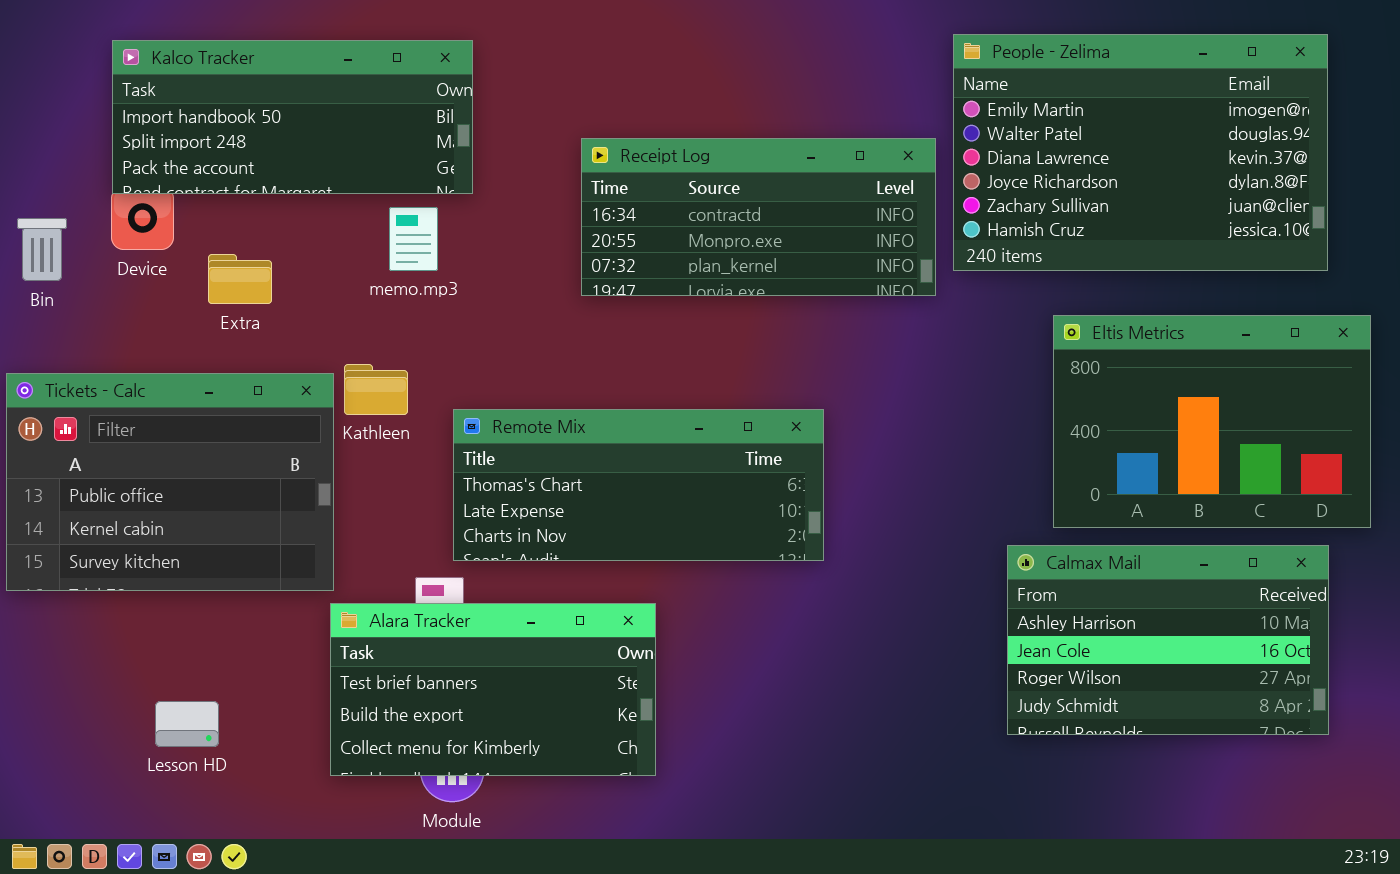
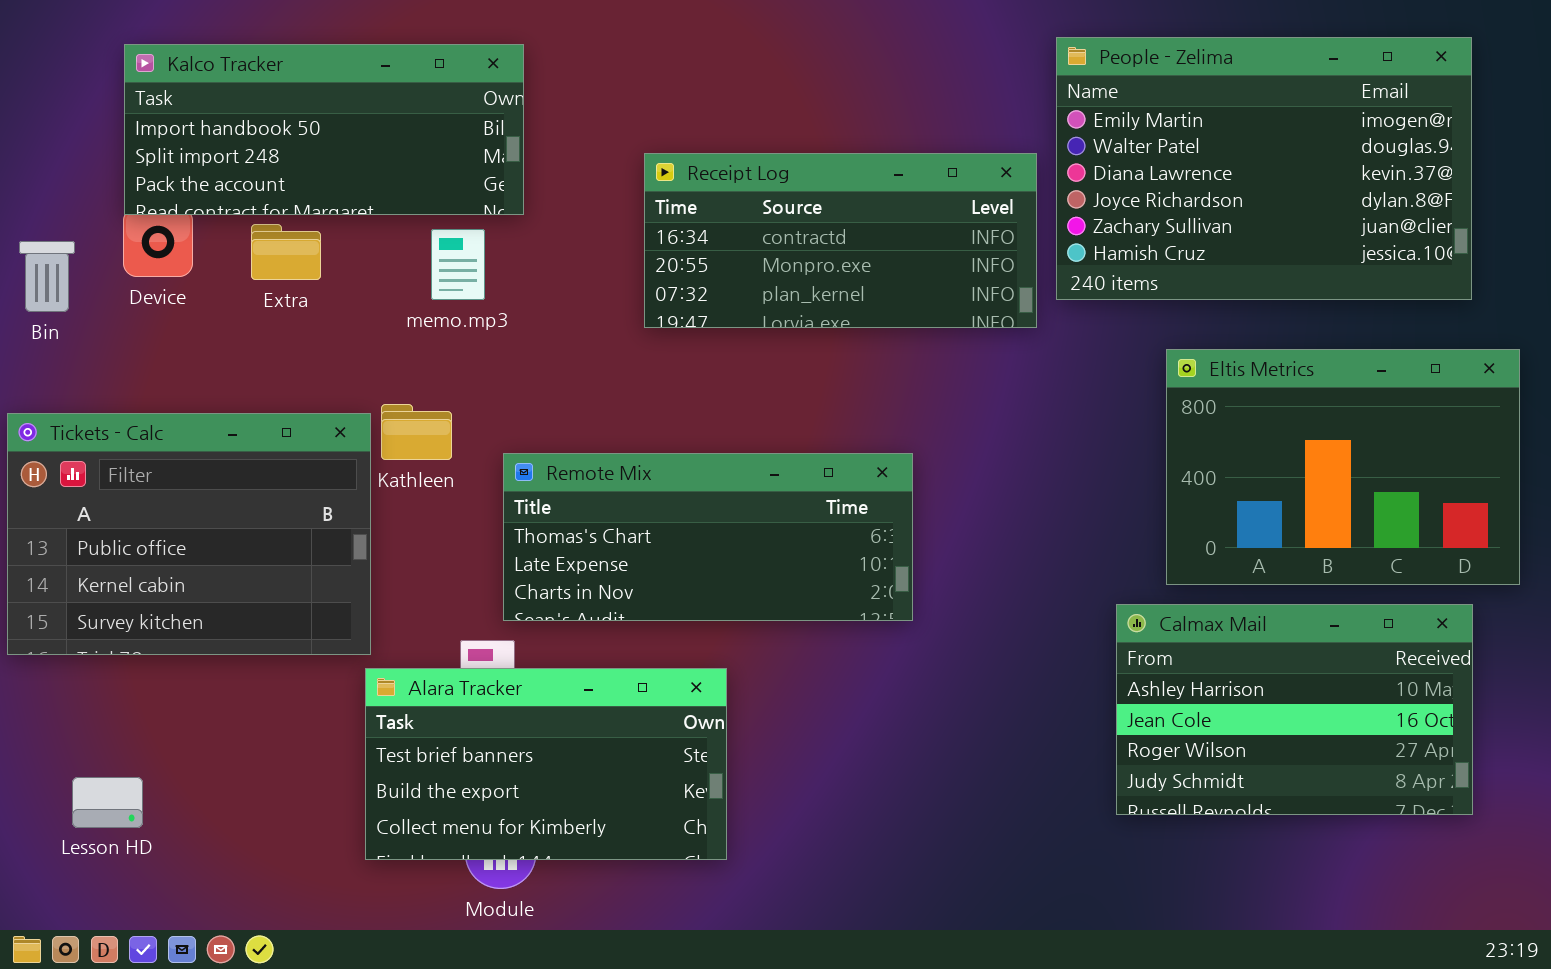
Extra: [208,254,272,304] -> [251,224,321,280], moved
Lesson HD: [155,701,219,747] -> [72,777,143,828], moved

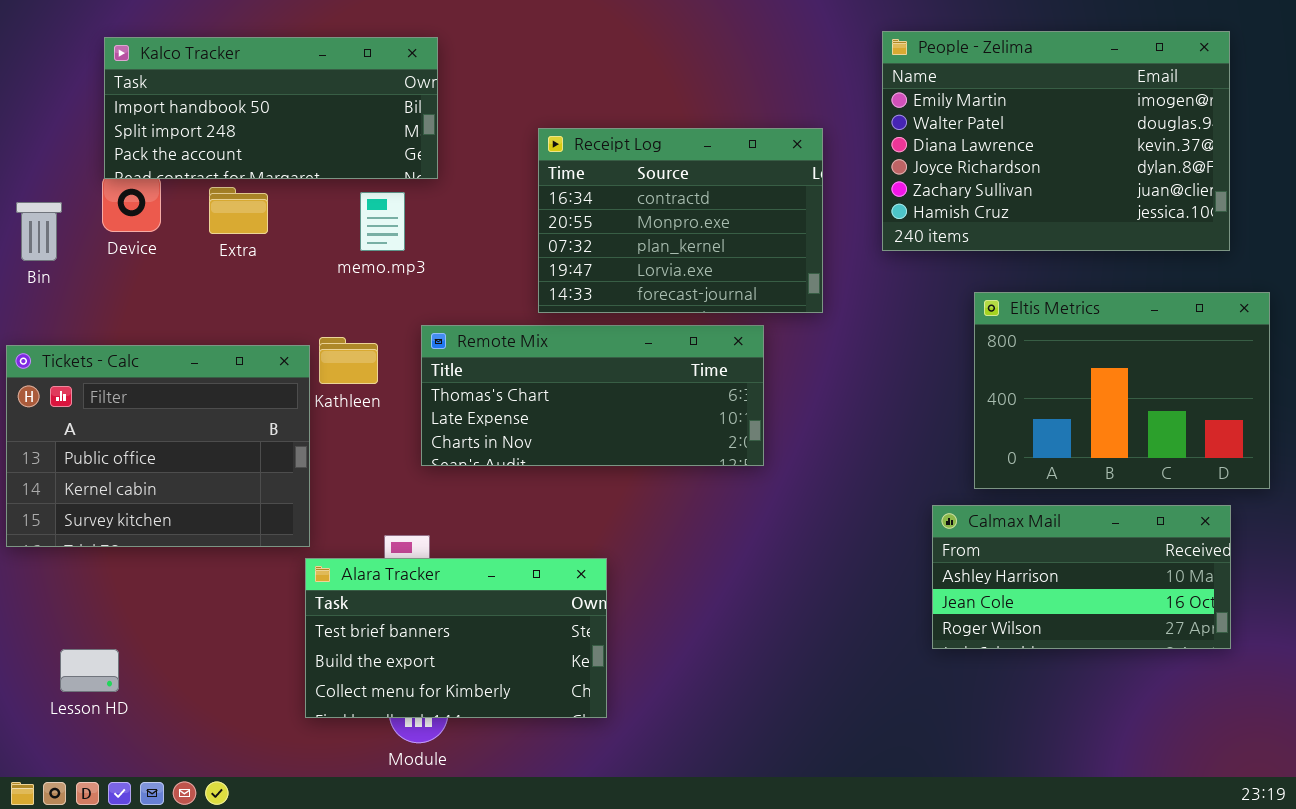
Receipt Log: [644,153,1037,328] -> [538,128,823,313], resized
Remote Mix: [503,453,913,621] -> [421,325,764,466], moved
Calmax Mail: [1116,604,1473,815] -> [932,505,1231,649], resized

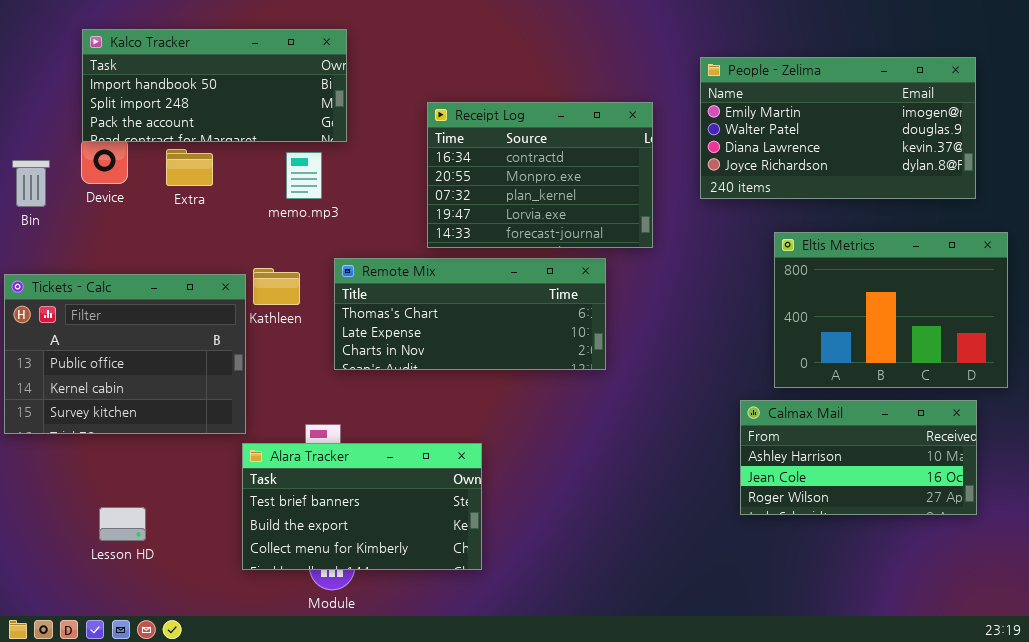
People - Zelima: [882,31,1230,251] -> [700,57,976,199], resized
Lesson HD: [60,649,119,692] -> [99,507,146,541], moved

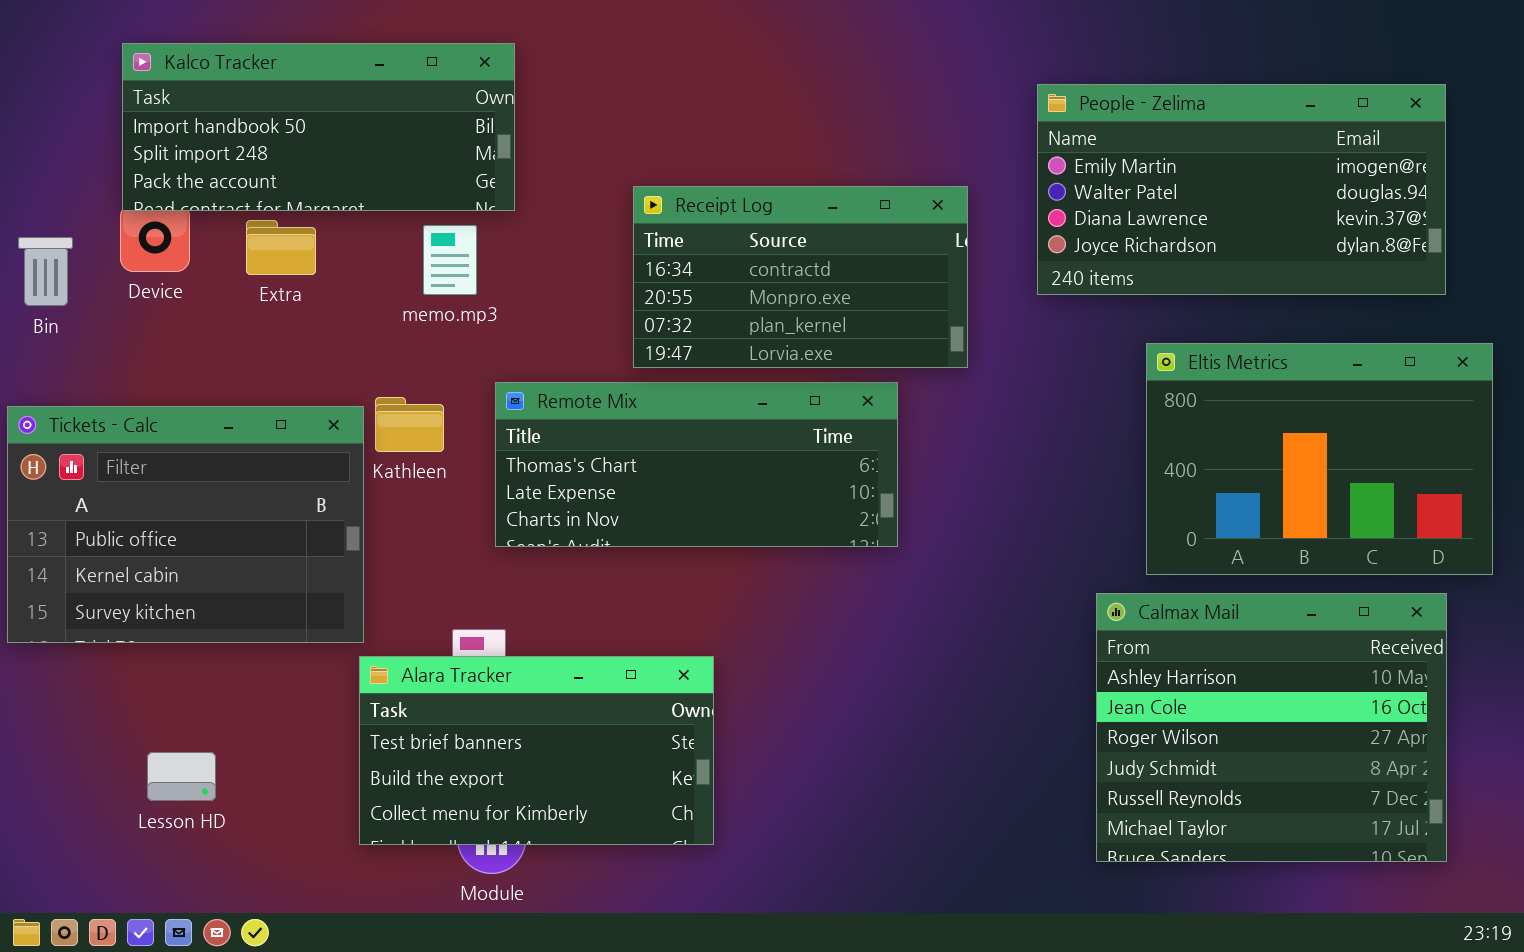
Receipt Log: [427,102,653,248] -> [633,186,968,368], resized
Calmax Mail: [740,400,977,515] -> [1096,593,1447,862], resized

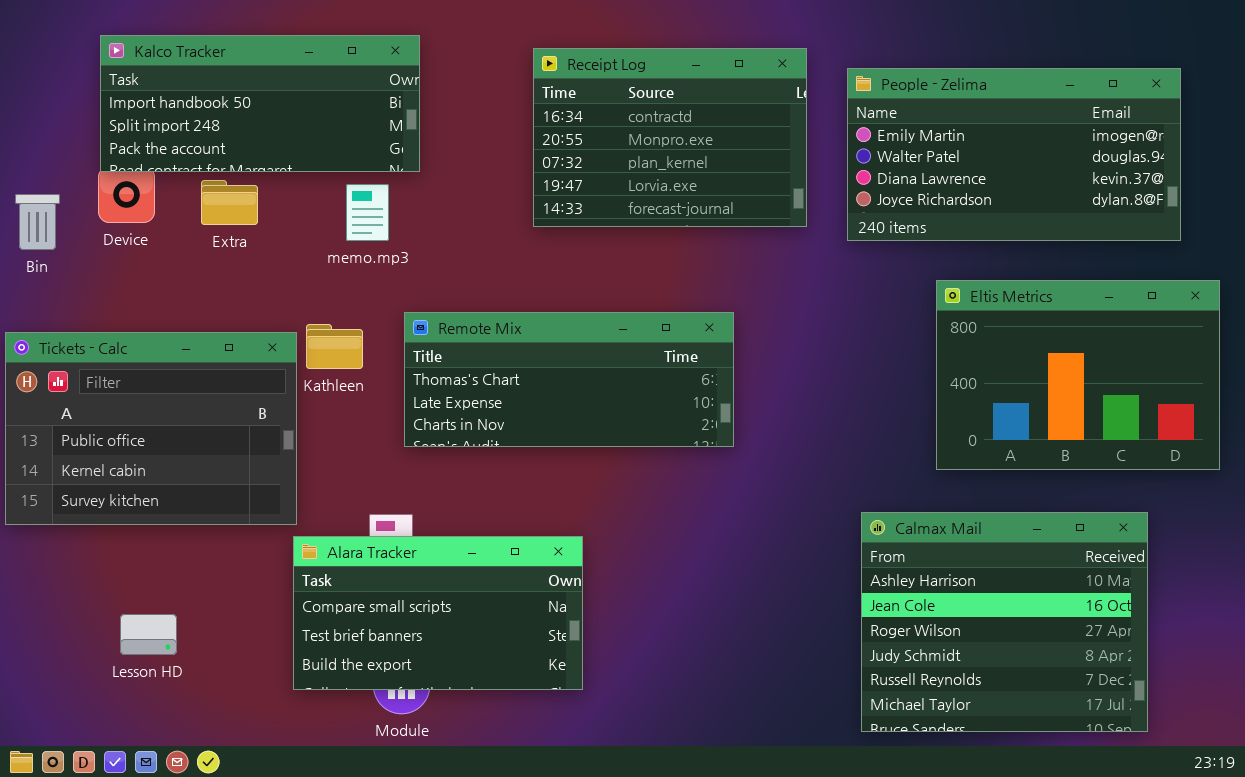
Receipt Log: [633,186,968,368] -> [533,48,807,227], moved, resized
Calmax Mail: [1096,593,1447,862] -> [861,512,1148,732], moved
Alara Tracker: [359,656,714,845] -> [293,536,583,690], scrolled up 1 row

